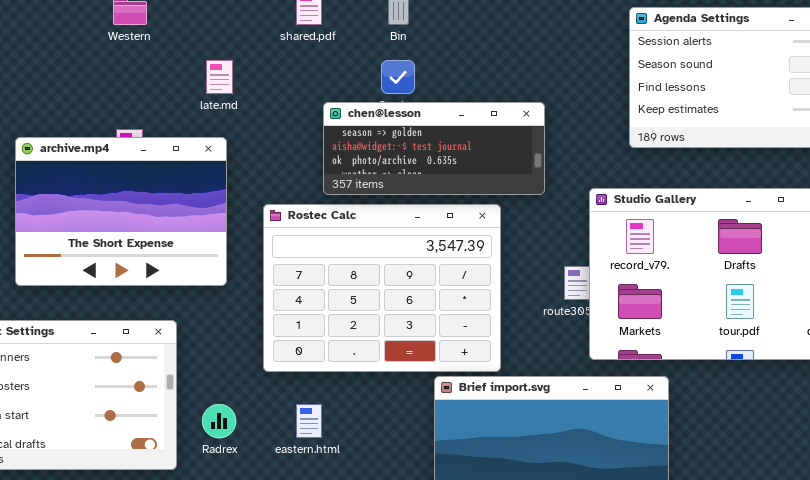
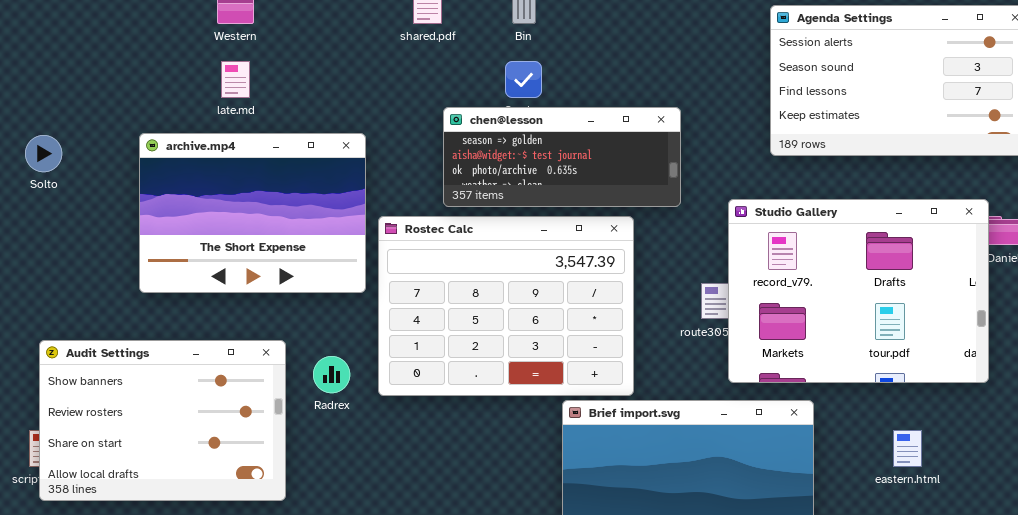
late.md: [206,60,233,94] -> [221,61,250,98], moved
archive.mp4: [15,137,227,286] -> [139,133,366,293], moved
Radrex: [202,404,236,438] -> [313,356,350,393], moved
eastern.html: [296,404,322,438] -> [893,430,922,467], moved

